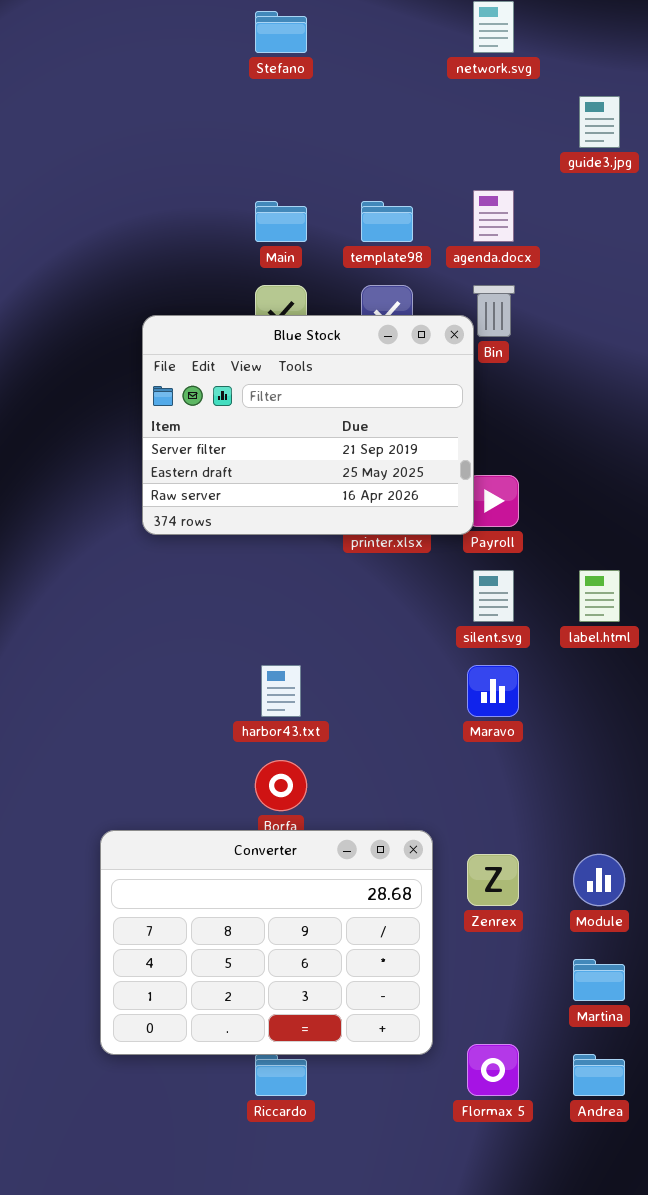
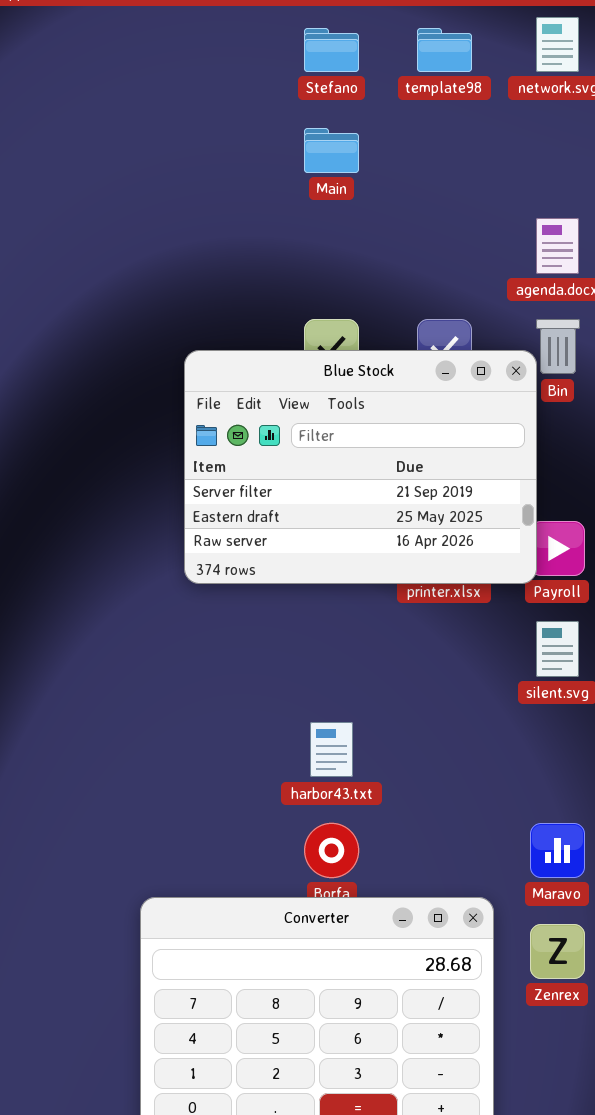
Main: [255,201,307,242] -> [304,128,359,173], moved
template98: [361,201,413,242] -> [417,28,472,72], moved
Maravo: [467,665,519,717] -> [530,823,585,878], moved

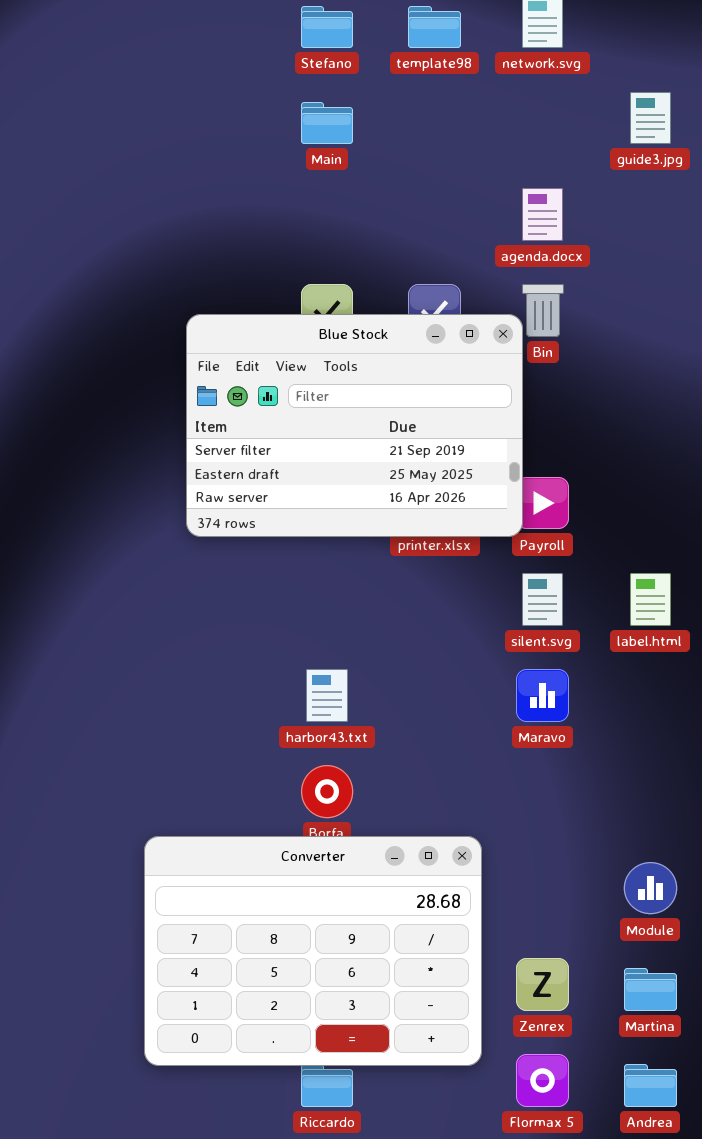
Maravo: [530,823,585,878] -> [516,669,569,722], moved
Zenrex: [530,924,585,979] -> [516,958,569,1011], moved

